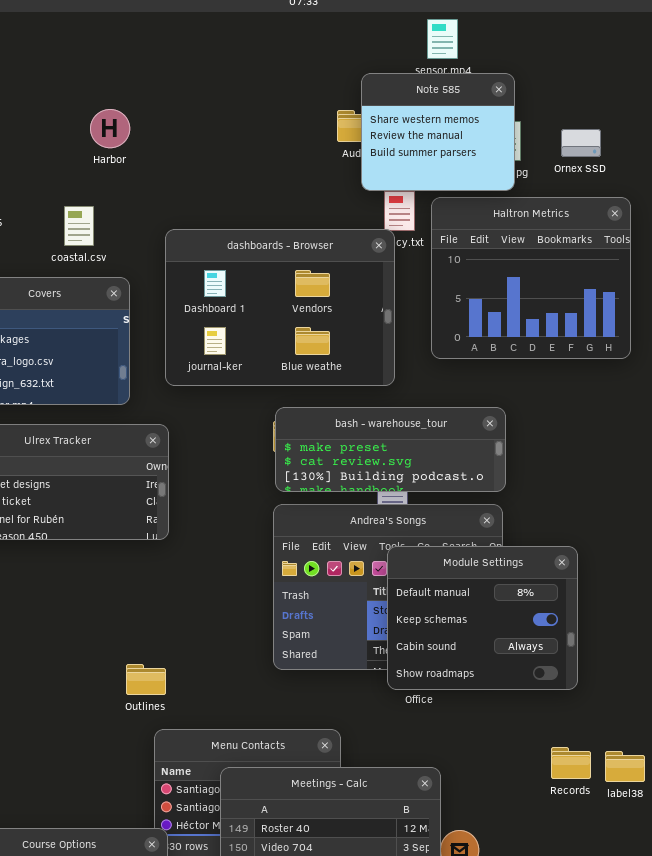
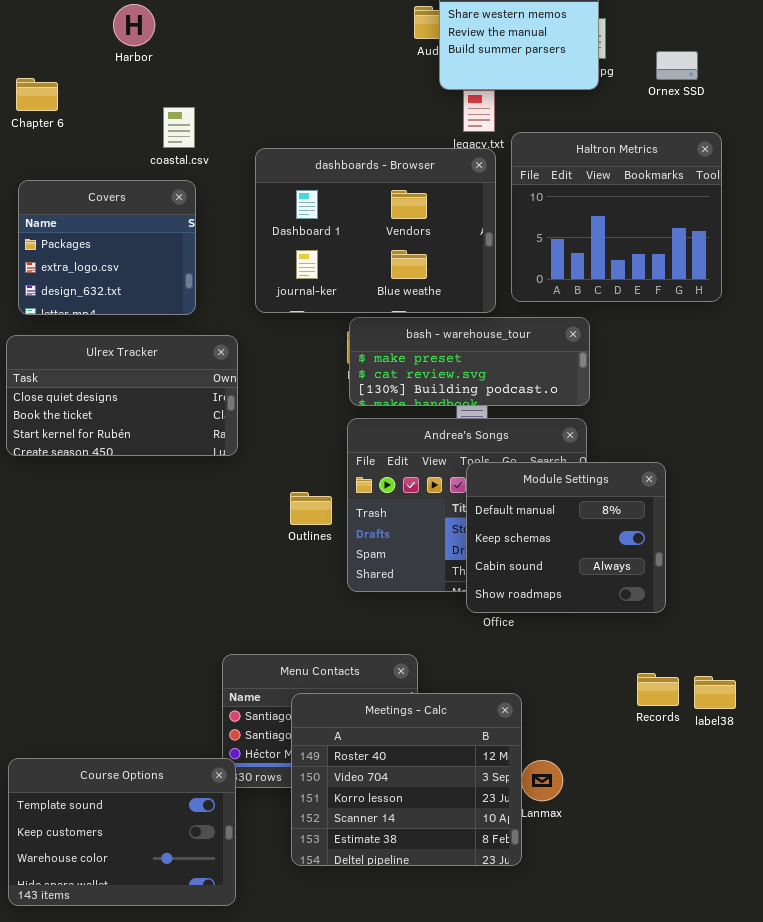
Harbor: [90,109,130,148] -> [113,4,155,46], moved
Ornex SSD: [561,129,601,157] -> [656,51,698,80], moved
Haltron Metrics: [431,197,631,359] -> [511,132,722,302], moved
coastal.csv: [64,206,94,246] -> [163,107,195,148], moved
dashboards - Browser: [165,229,395,386] -> [255,148,496,313], moved
Outlines: [126,664,166,695] -> [290,492,332,525], moved

